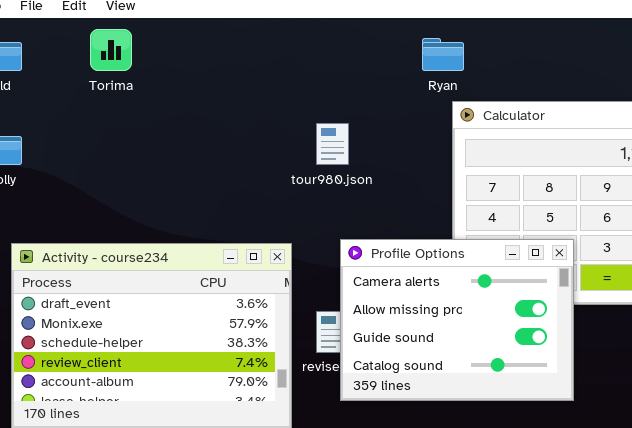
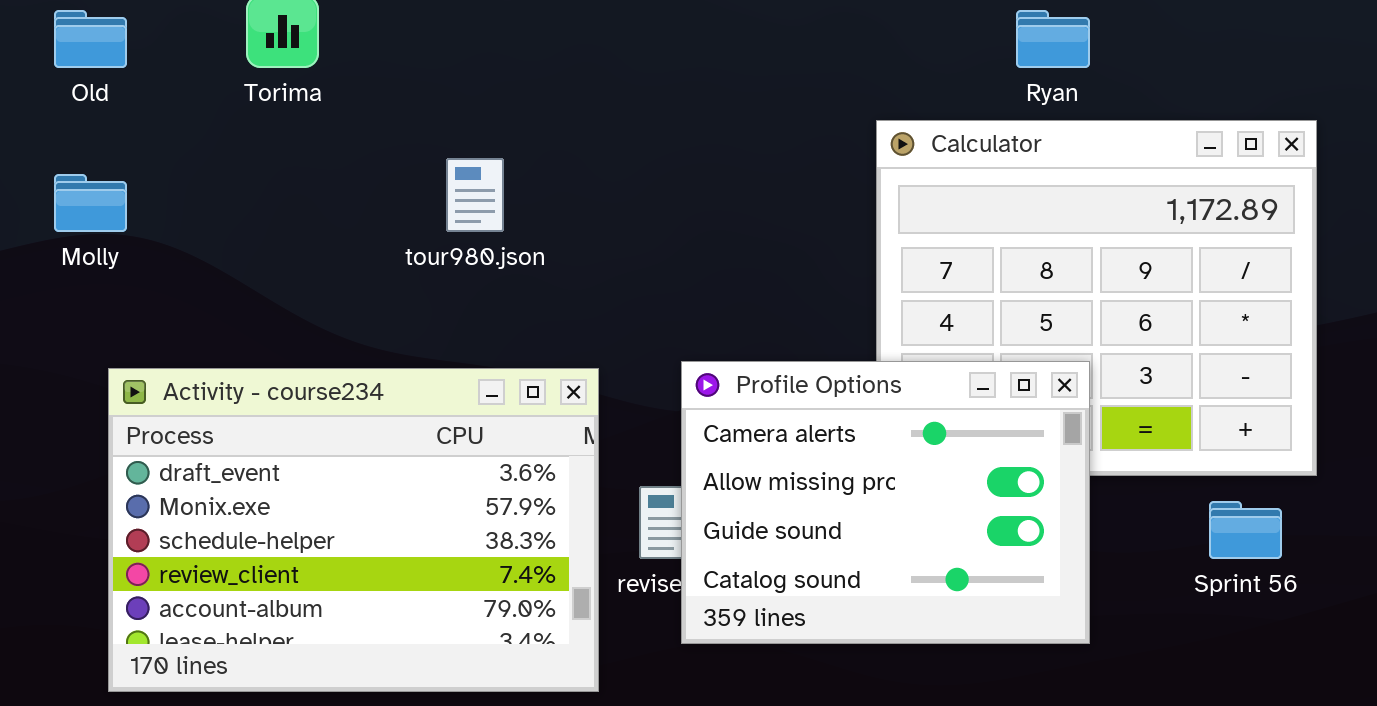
Ryan: [422,38,464,71] -> [1016,10,1090,68], moved
tour980.json: [316,123,349,165] -> [446,158,504,232], moved

